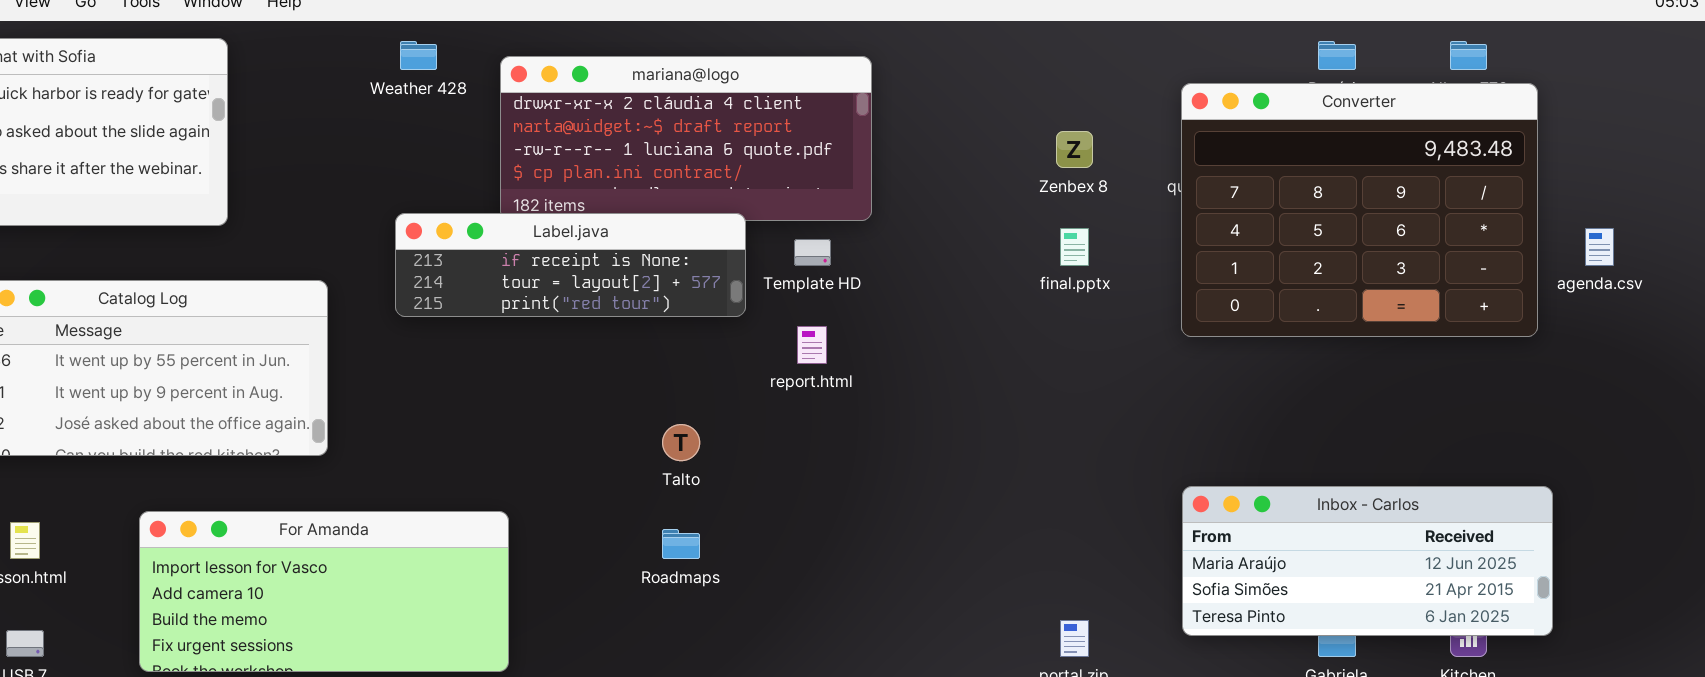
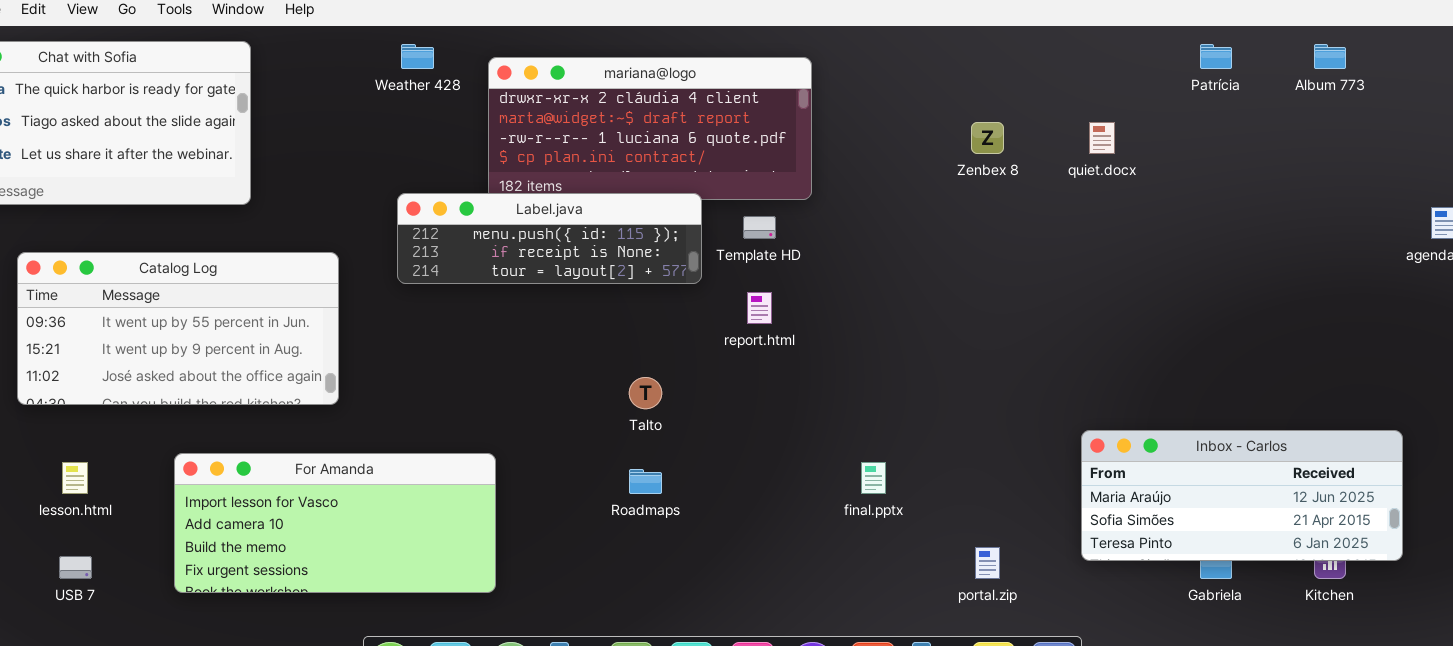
Converter: [1181,83,1538,337] -> none, closed
Label.java: [395,213,746,317] -> [397,193,702,284], scrolled up 1 row
final.pptx: [1060,228,1089,266] -> [861,462,886,494], moved

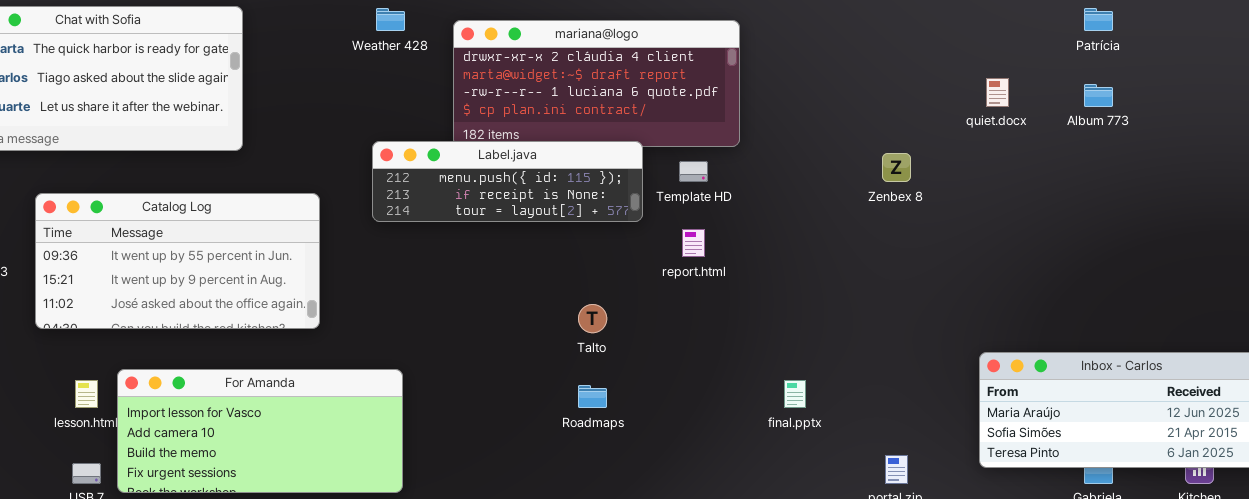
Album 773: [1314,44,1346,69] -> [1084,84,1113,107], moved
Zenbex 8: [971,122,1004,154] -> [882,153,911,182], moved
For Amanda: [174,453,496,593] -> [117,369,403,493], moved

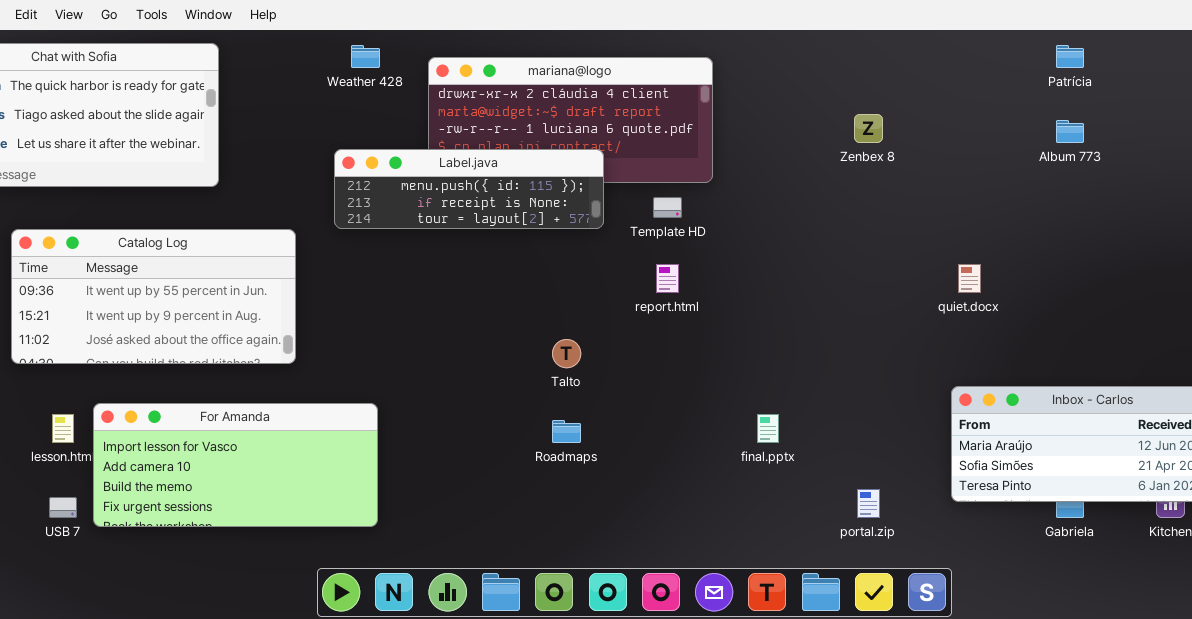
quiet.docx: [986,78,1009,107] -> [958,264,981,293], moved
Label.java: [372,141,643,222] -> [334,149,604,229], moved
Zenbex 8: [882,153,911,182] -> [854,114,883,143], moved

